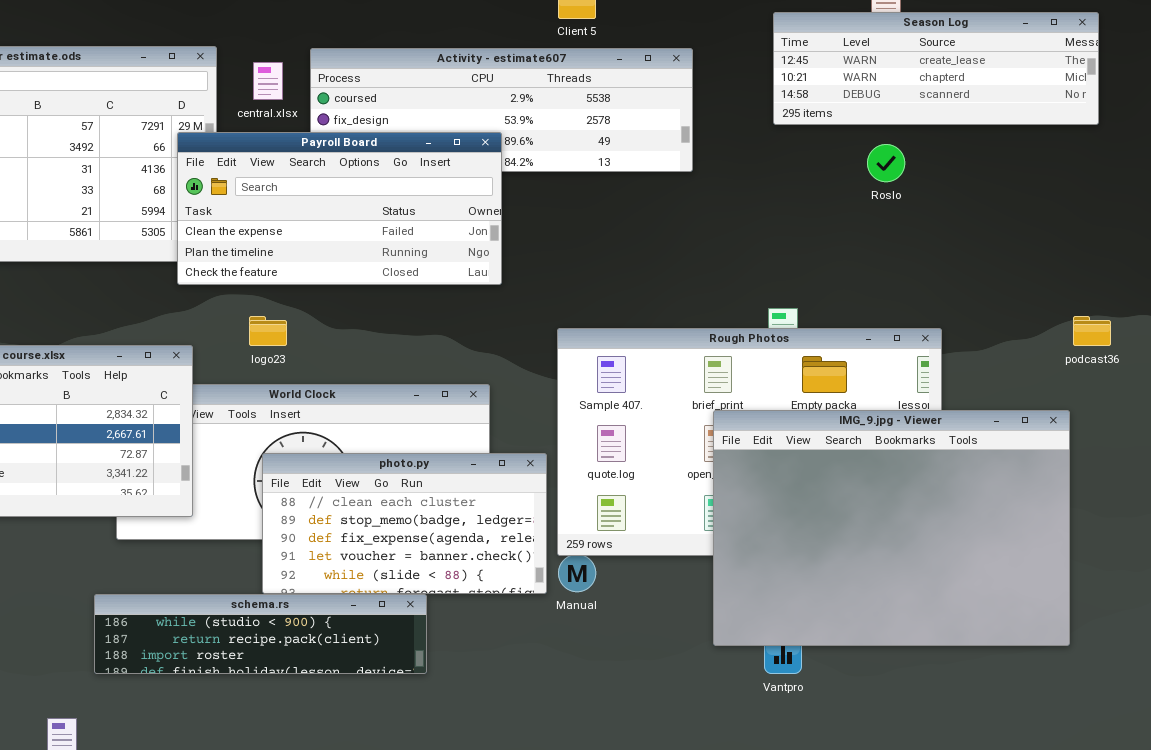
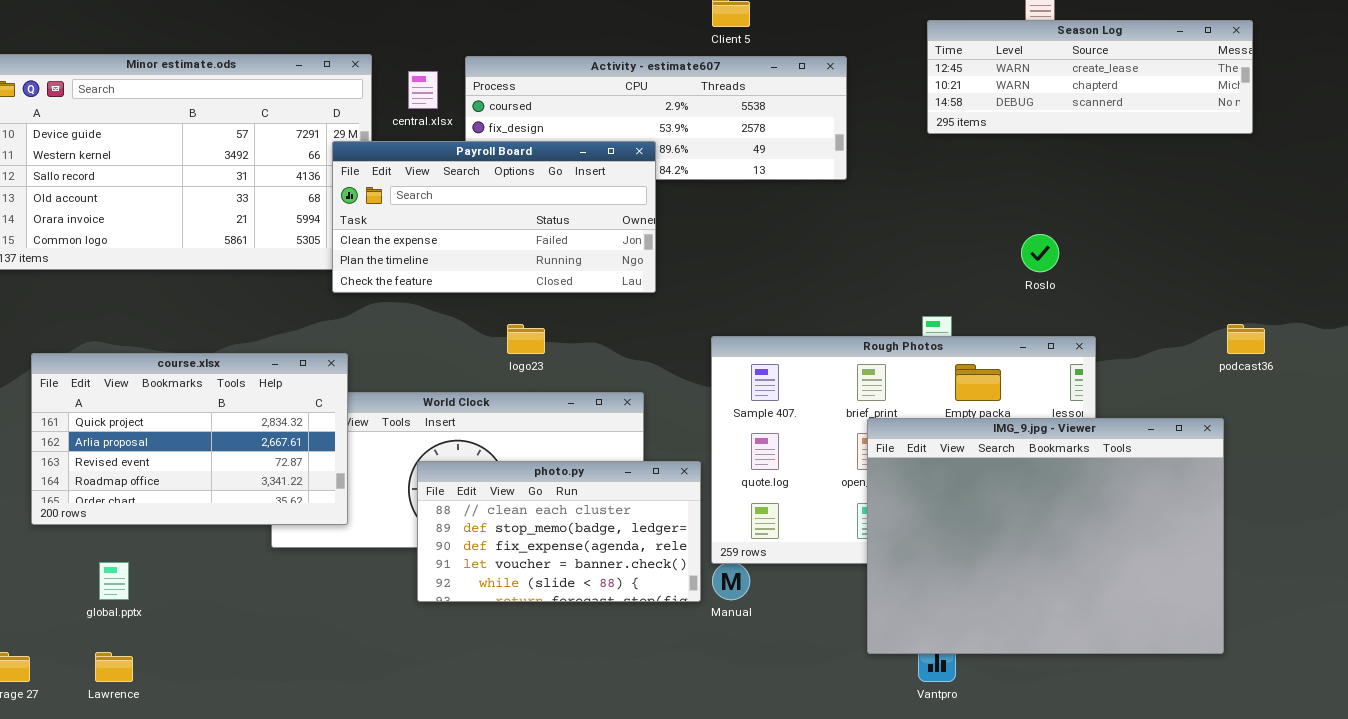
Roslo: [867,144,905,182] -> [1021,234,1059,272], moved
logo23: [249,316,287,346] -> [507,324,545,354], moved
schema.rs: [94,594,427,674] -> none, closed

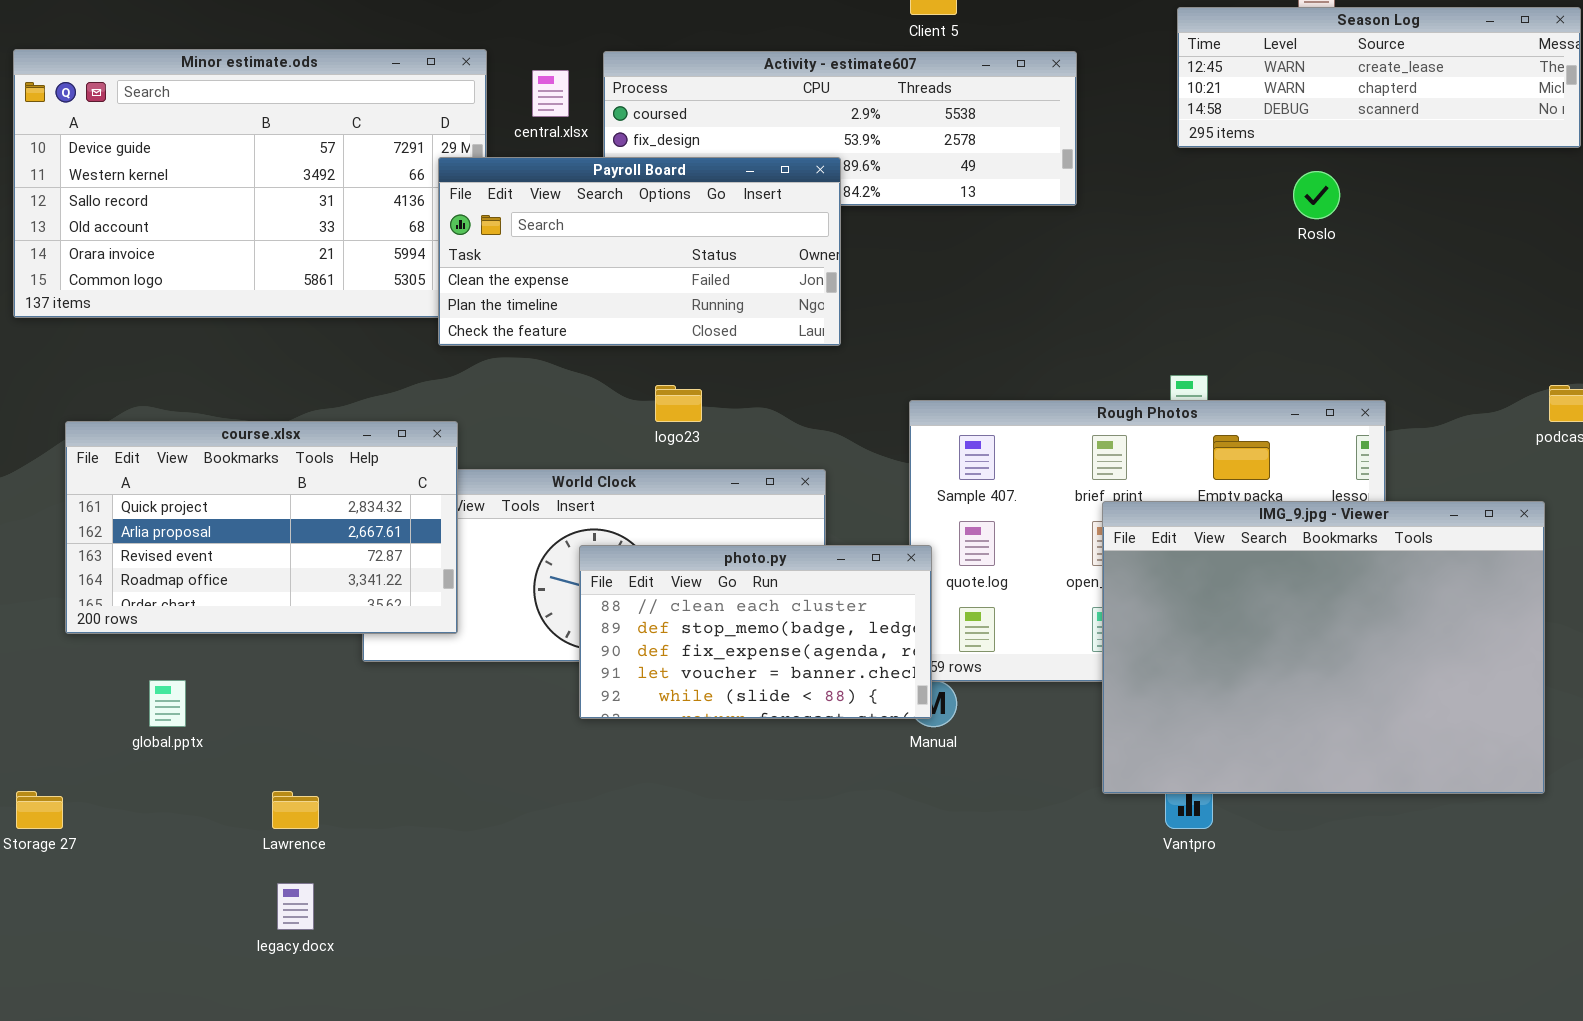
Roslo: [1021,234,1059,272] -> [1293,171,1340,219], moved
photo.py: [417,461,701,602] -> [579,545,932,719], moved
Lawrence: [95,652,133,682] -> [272,791,319,829], moved

